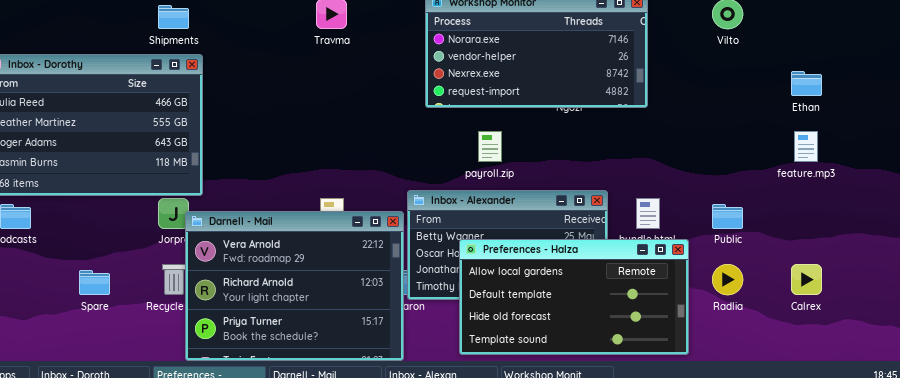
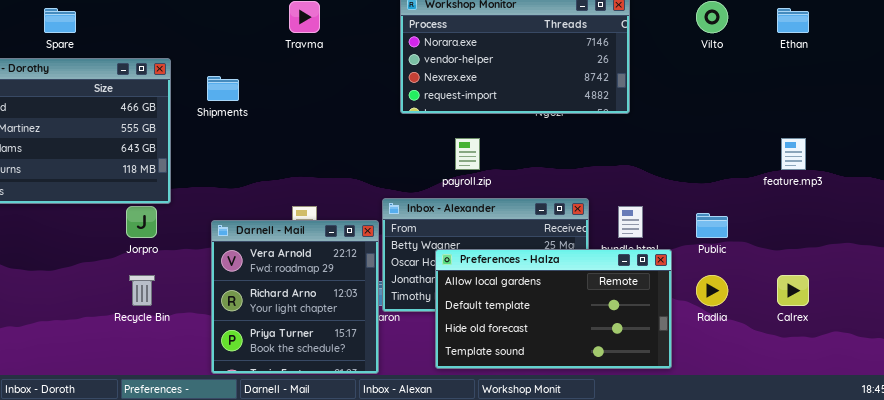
Shipments: [158,5,189,29] -> [207,76,239,101], moved
Ethan: [791,71,822,96] -> [777,8,809,33], moved
Darnell - Mail: [185,211,404,361] -> [211,220,379,374], resized
Spare: [79,270,110,295] -> [44,8,76,33], moved

